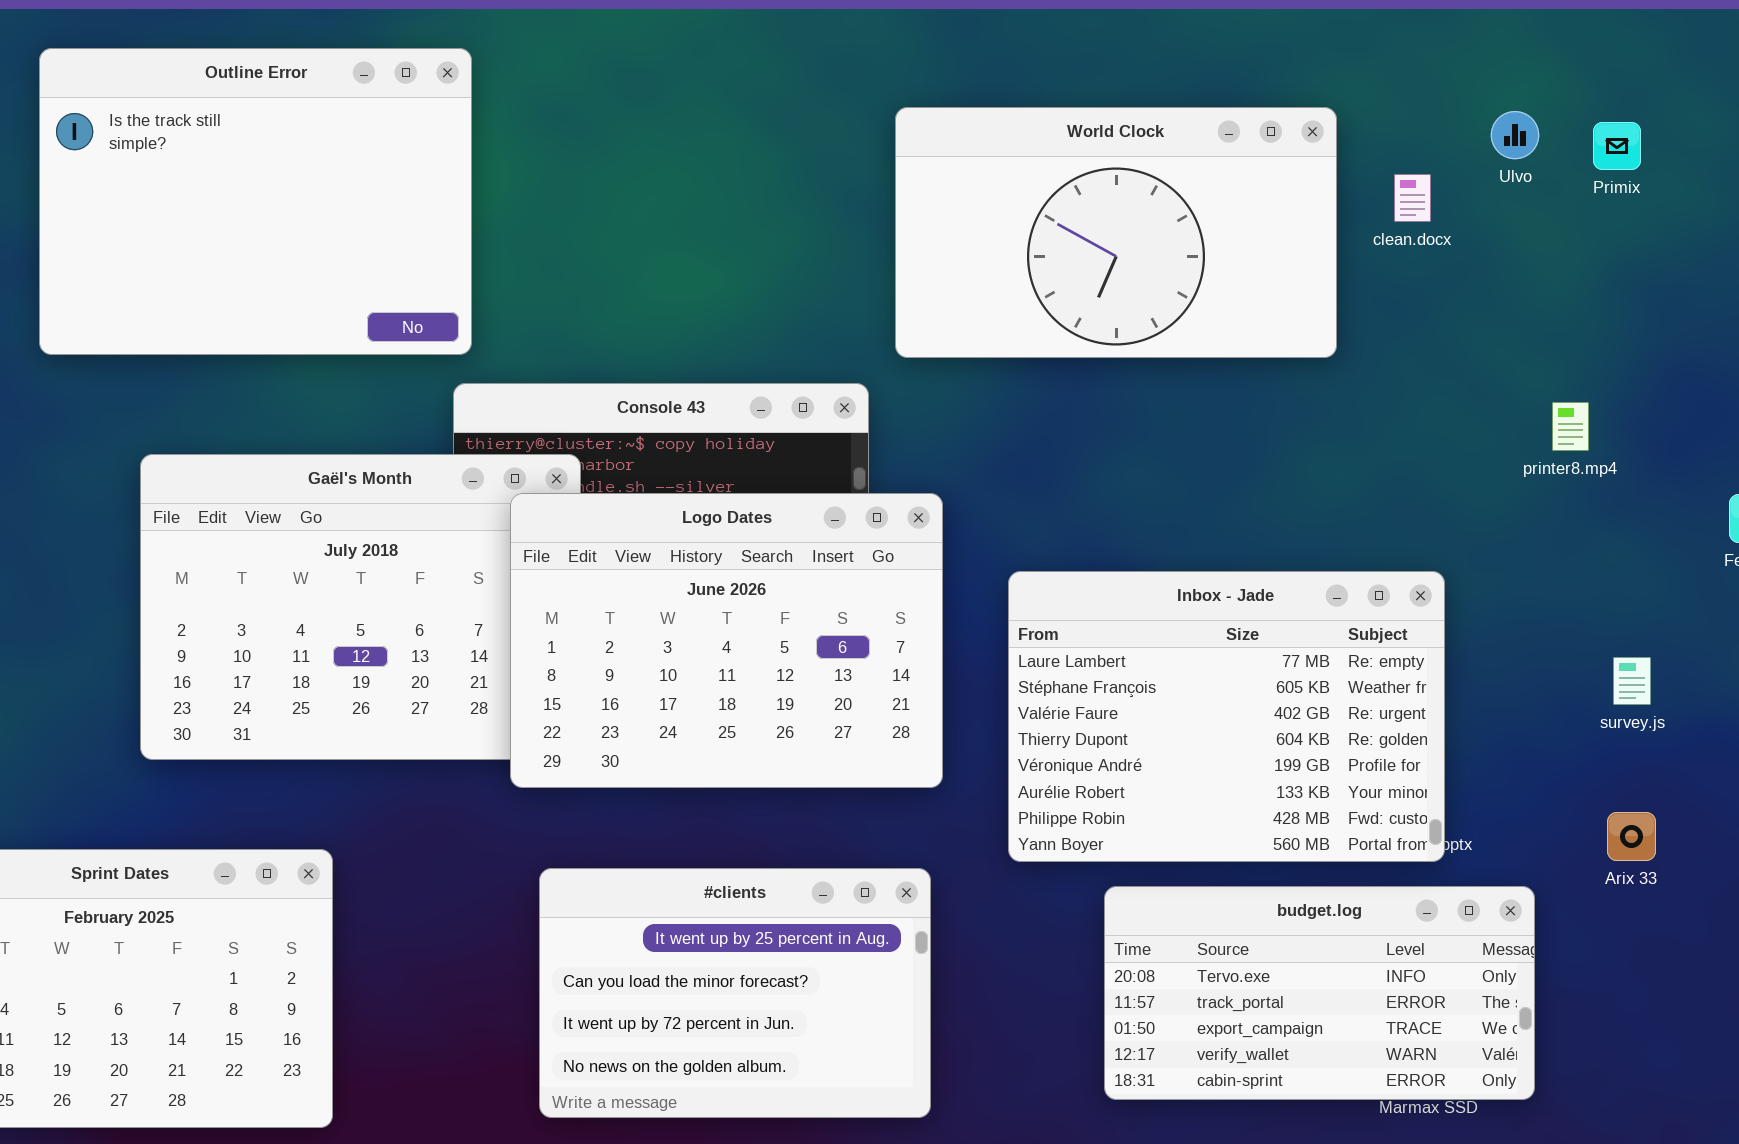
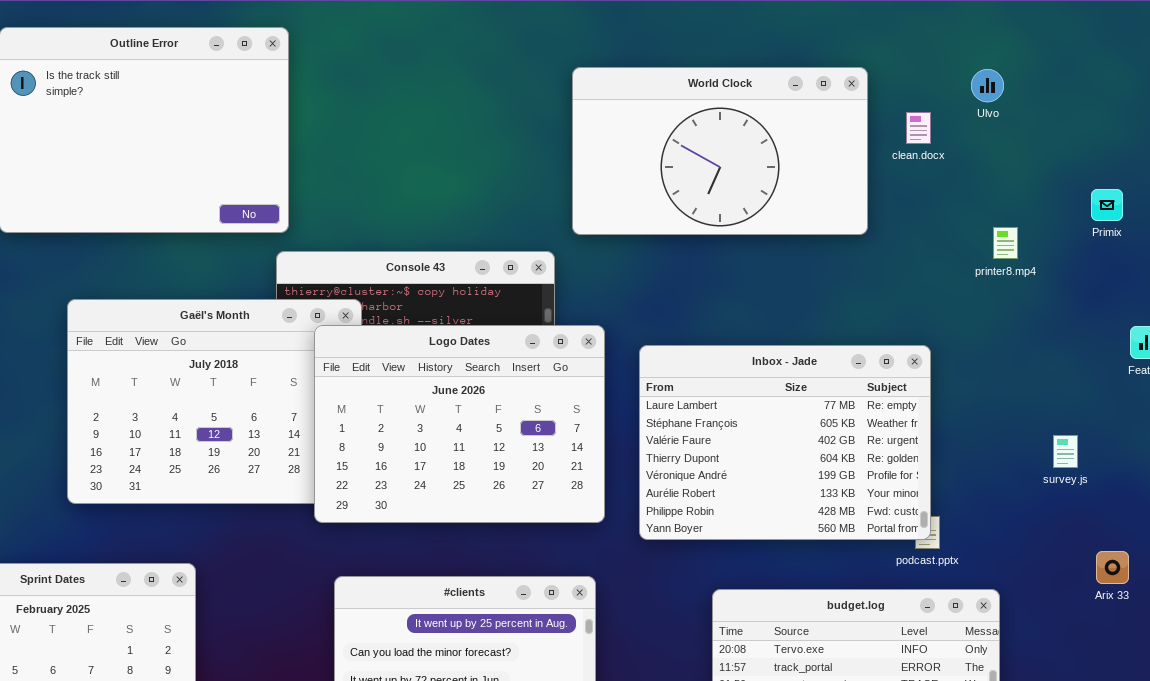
Primix: [1593,122,1641,170] -> [1091,189,1123,221], moved
printer8.mp4: [1552,402,1589,451] -> [993,227,1018,259], moved
Inbox - Jade: [1008,571,1445,862] -> [639,345,931,540], moved
Arix 33: [1607,812,1656,861] -> [1096,551,1129,584], moved

